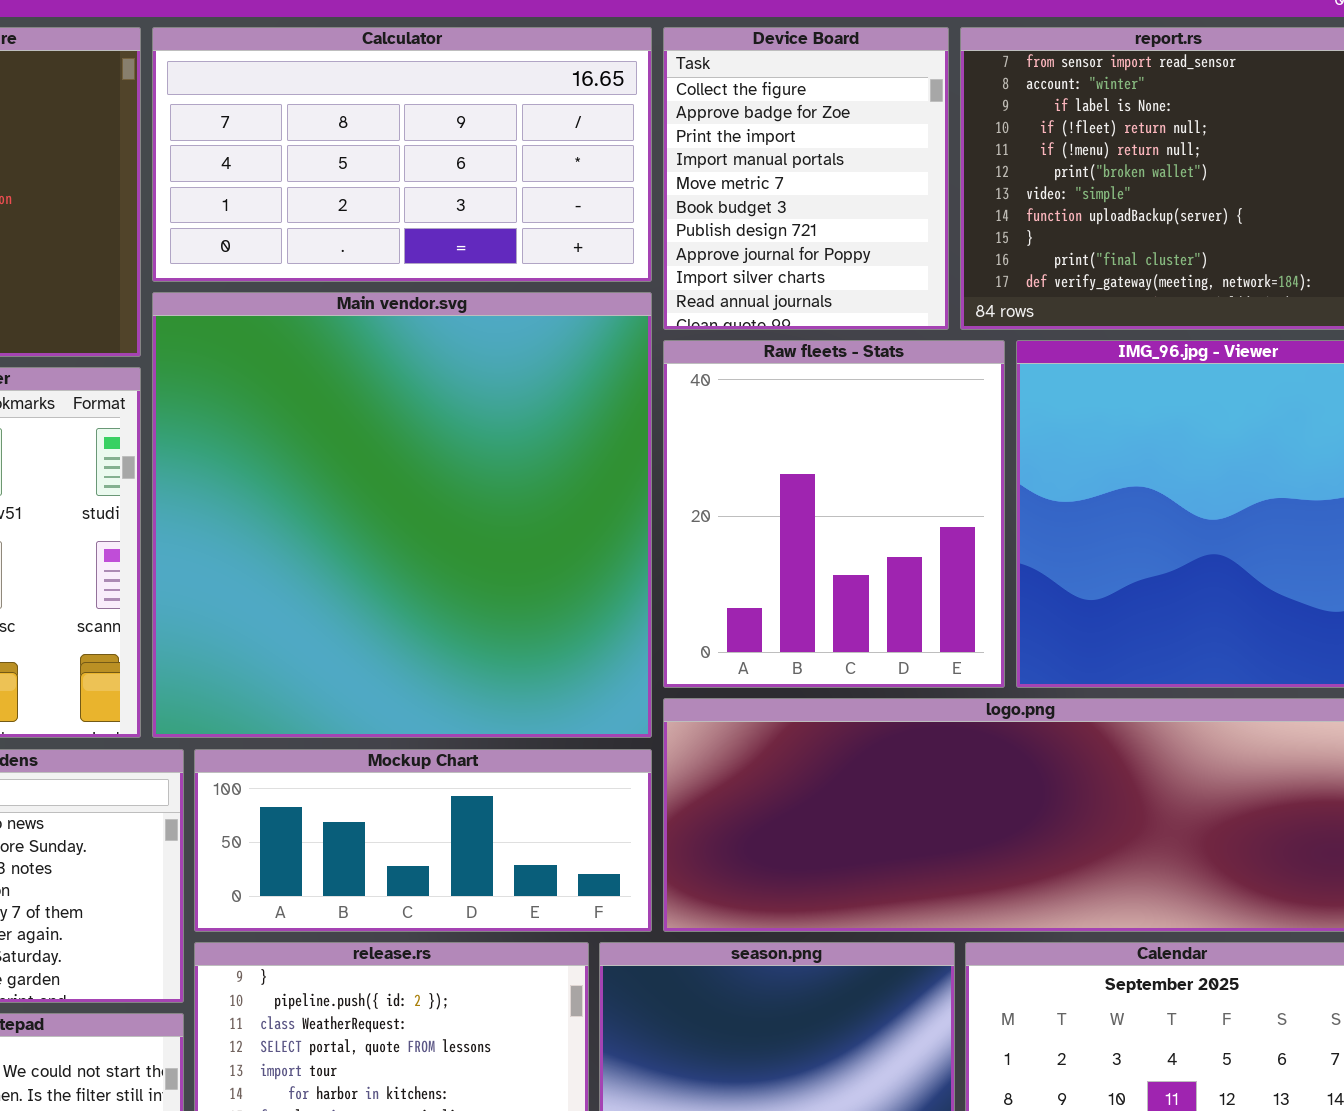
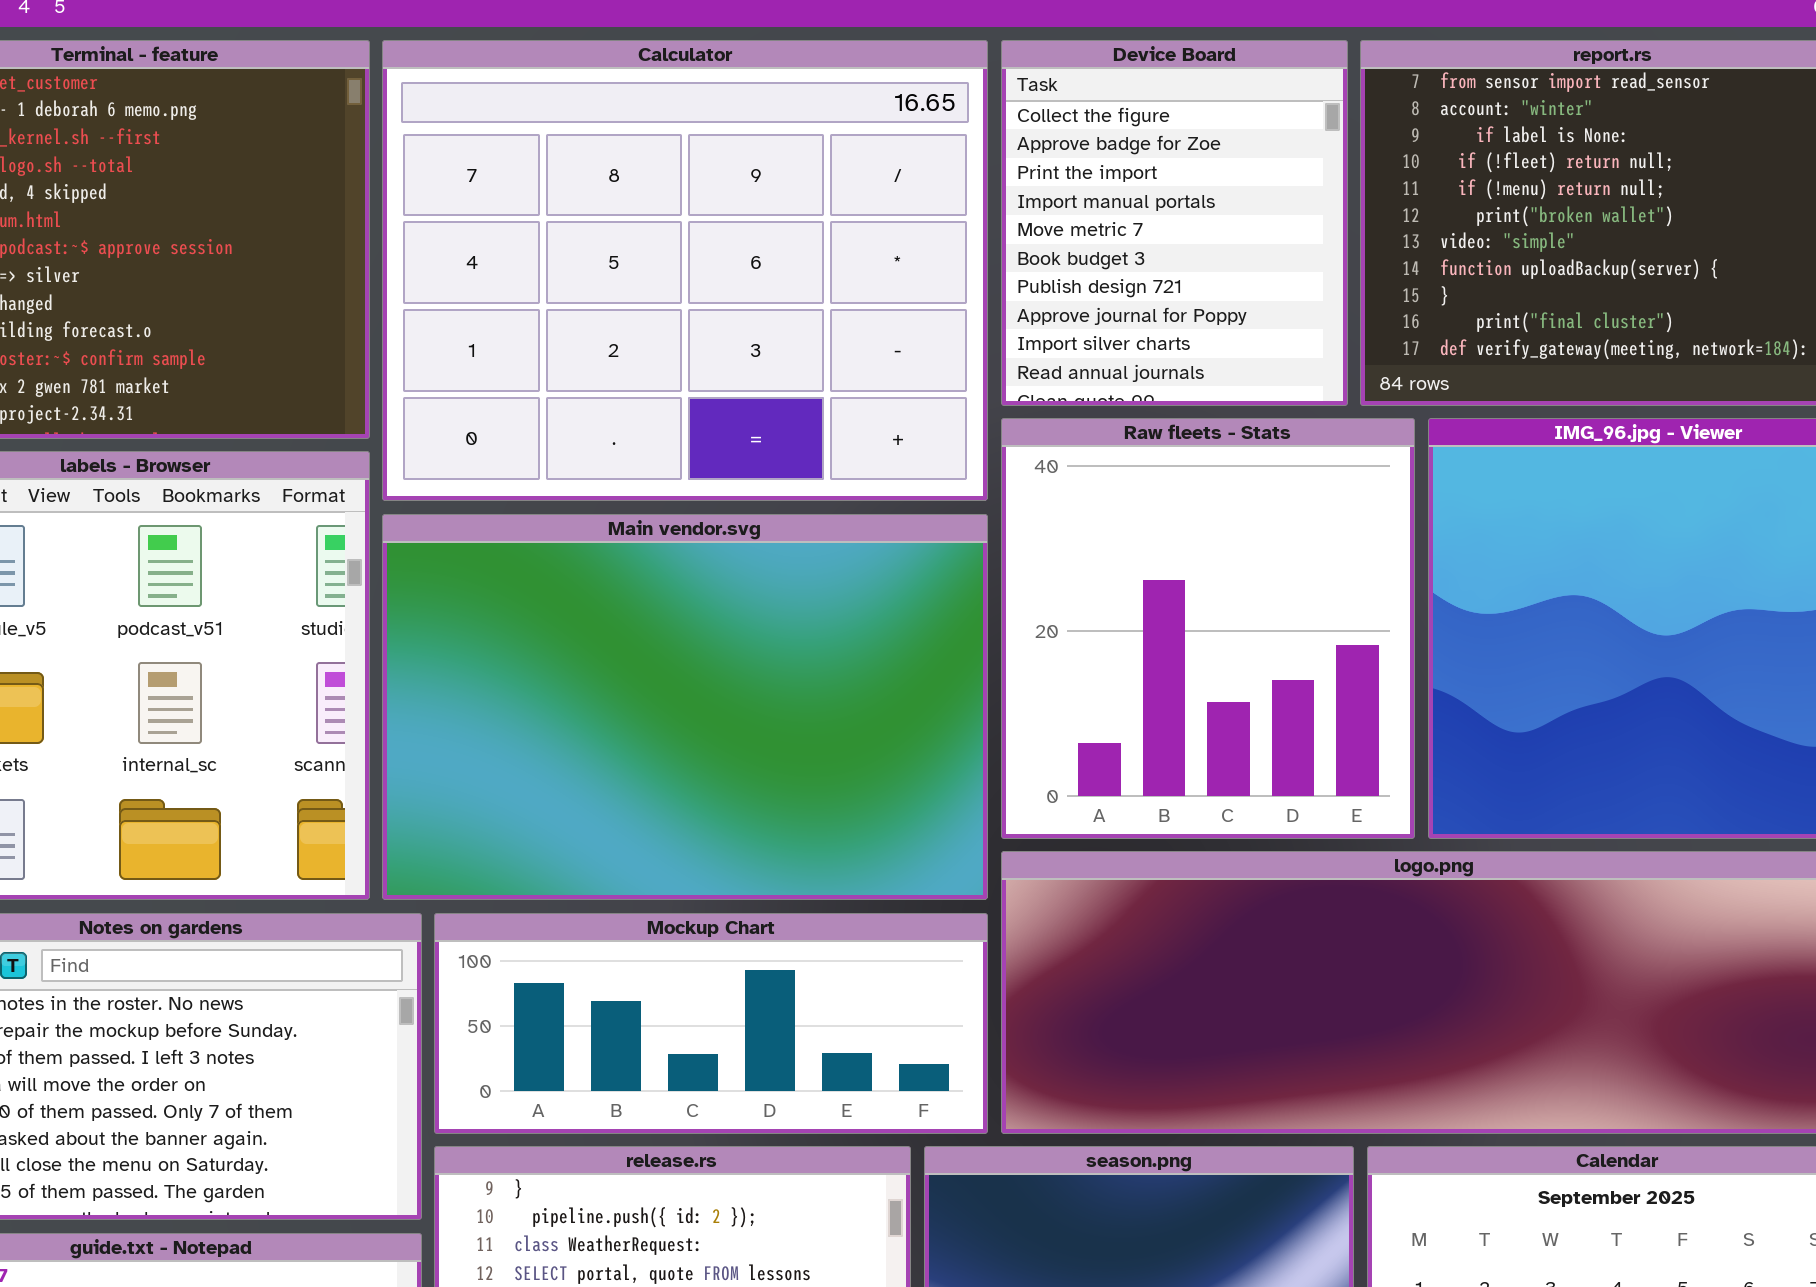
Calculator: [152,27,652,282] -> [382,40,988,501], resized
Main vendor.svg: [152,292,652,738] -> [382,514,988,900], resized

